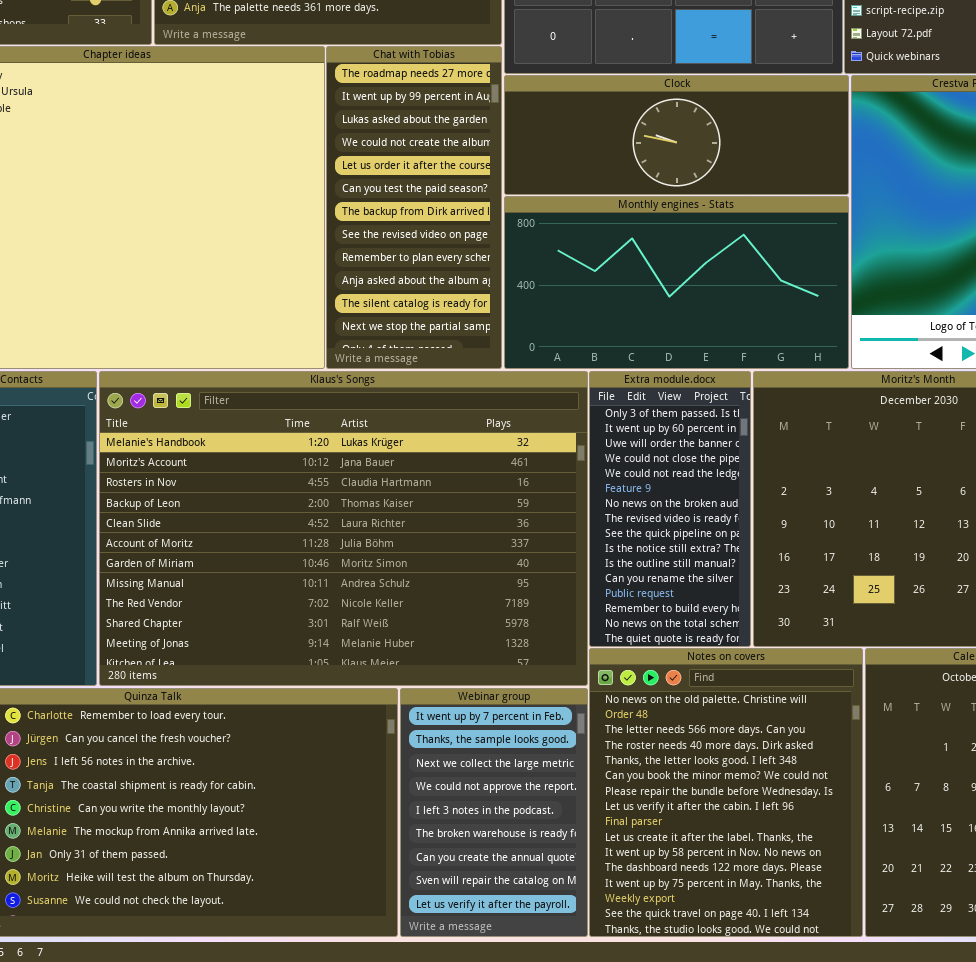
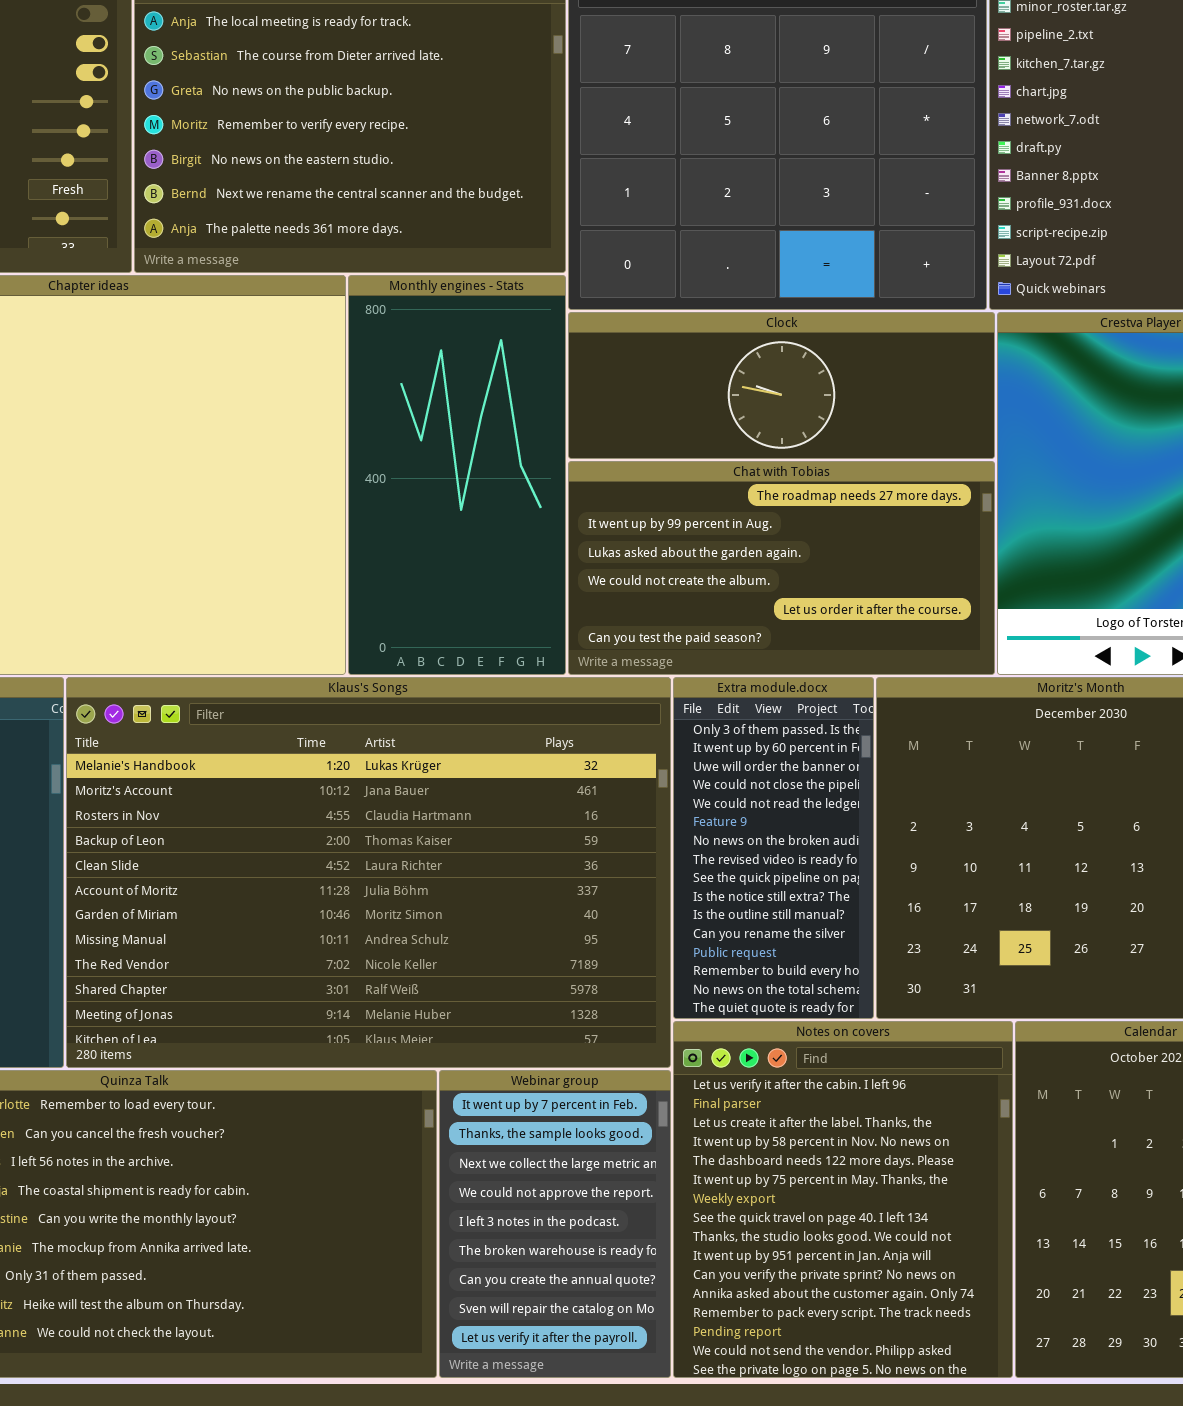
Chat with Tobias: [326,46,502,369] -> [568,461,995,675], moved, resized
Monthly engines - Stats: [504,196,849,369] -> [348,275,566,675], moved, resized
Notes on covers: [589,648,863,937] -> [673,1021,1013,1378], scrolled down 7 rows

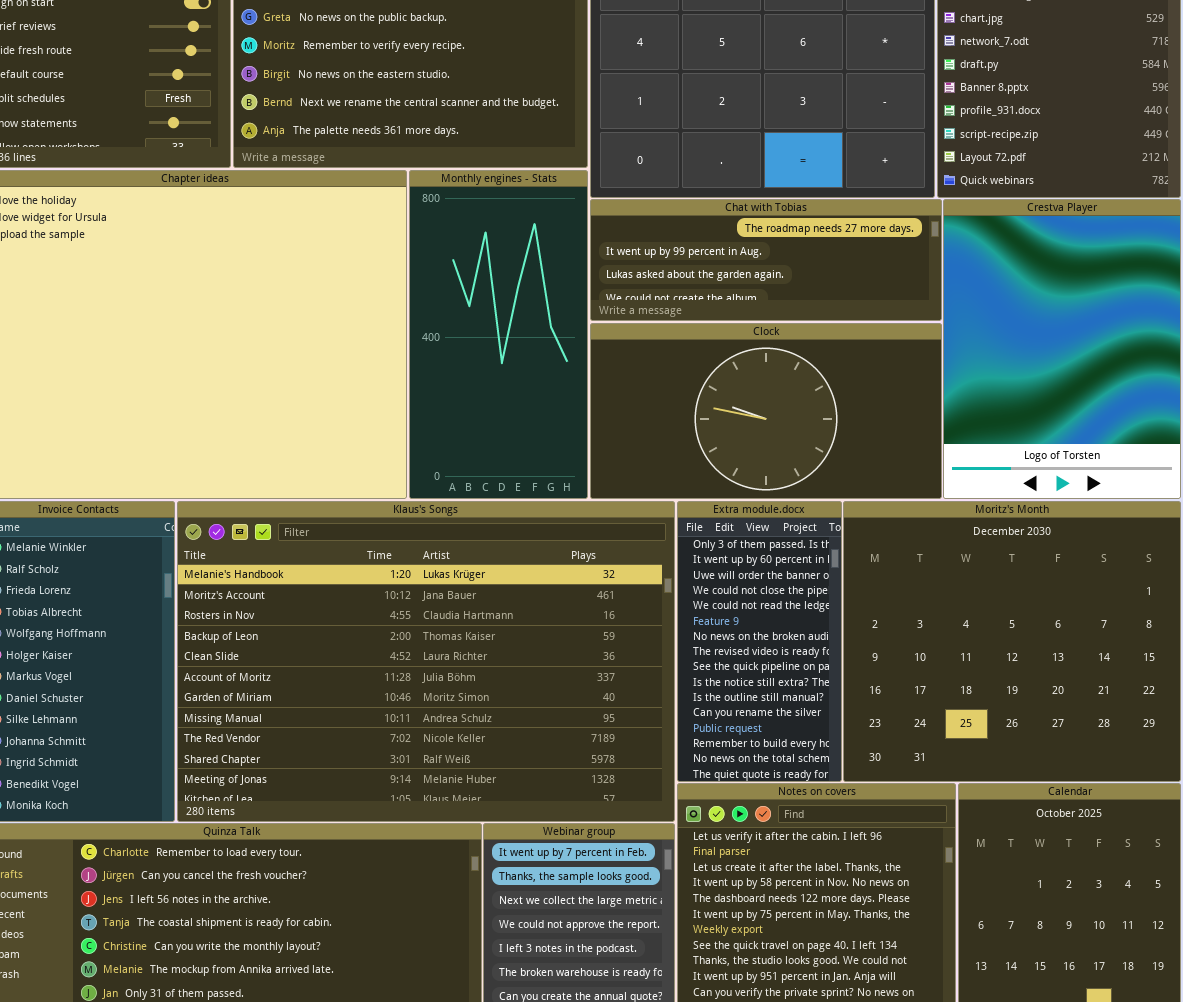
Clock: [568,312,995,459] -> [590,323,942,499], moved, resized
Chat with Tobias: [568,461,995,675] -> [590,199,942,321], moved, resized

